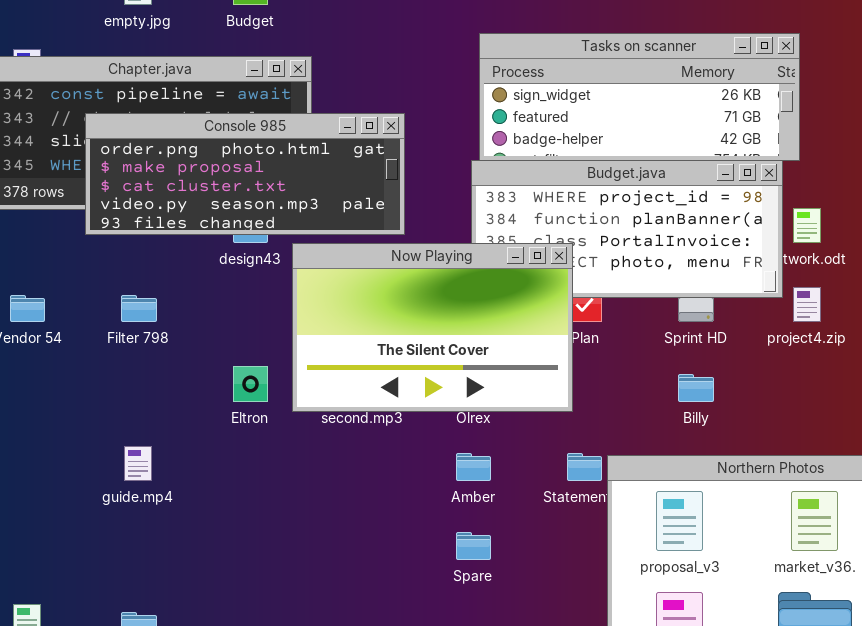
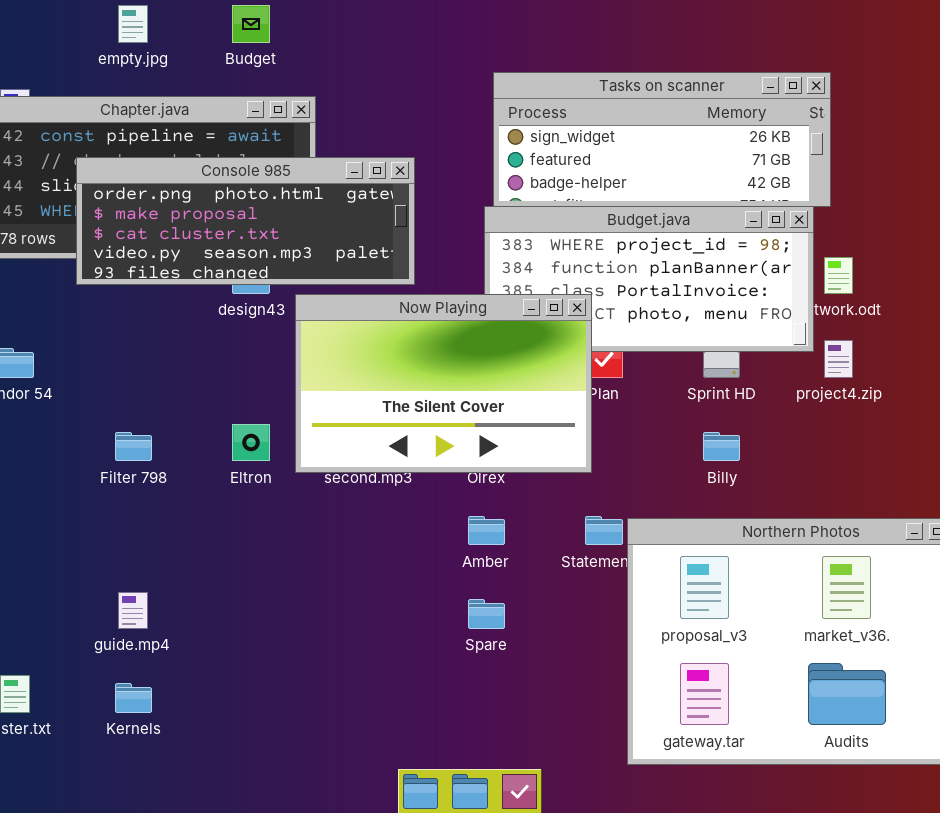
Filter 798: [121,295,157,322] -> [115,432,152,461], moved
guide.mp4: [124,446,152,481] -> [118,592,148,629], moved

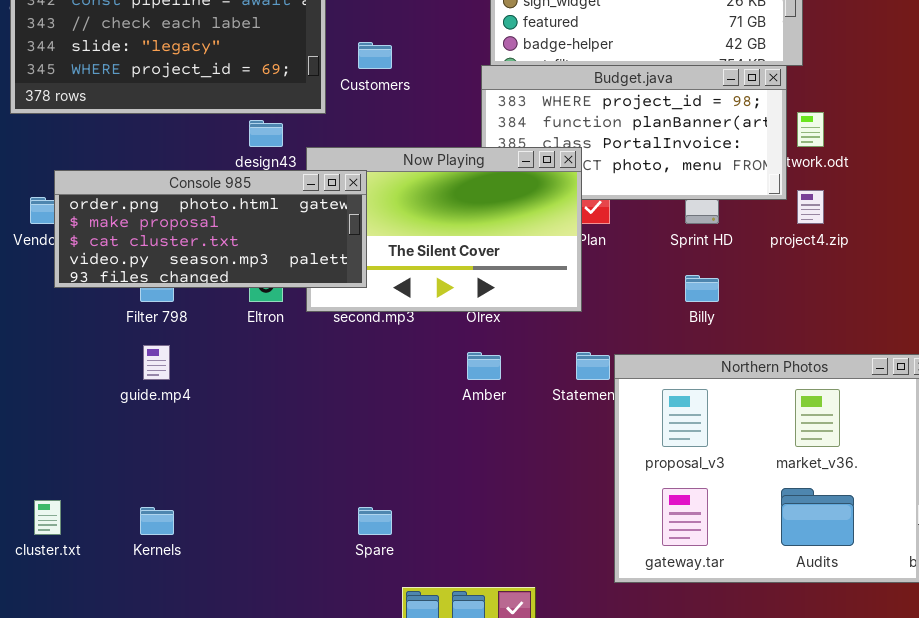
Console 985: [76,157,415,285] -> [54,170,367,288], moved
guide.mp4: [118,592,148,629] -> [143,345,170,380], moved
Spare: [468,599,505,629] -> [358,507,392,535], moved

